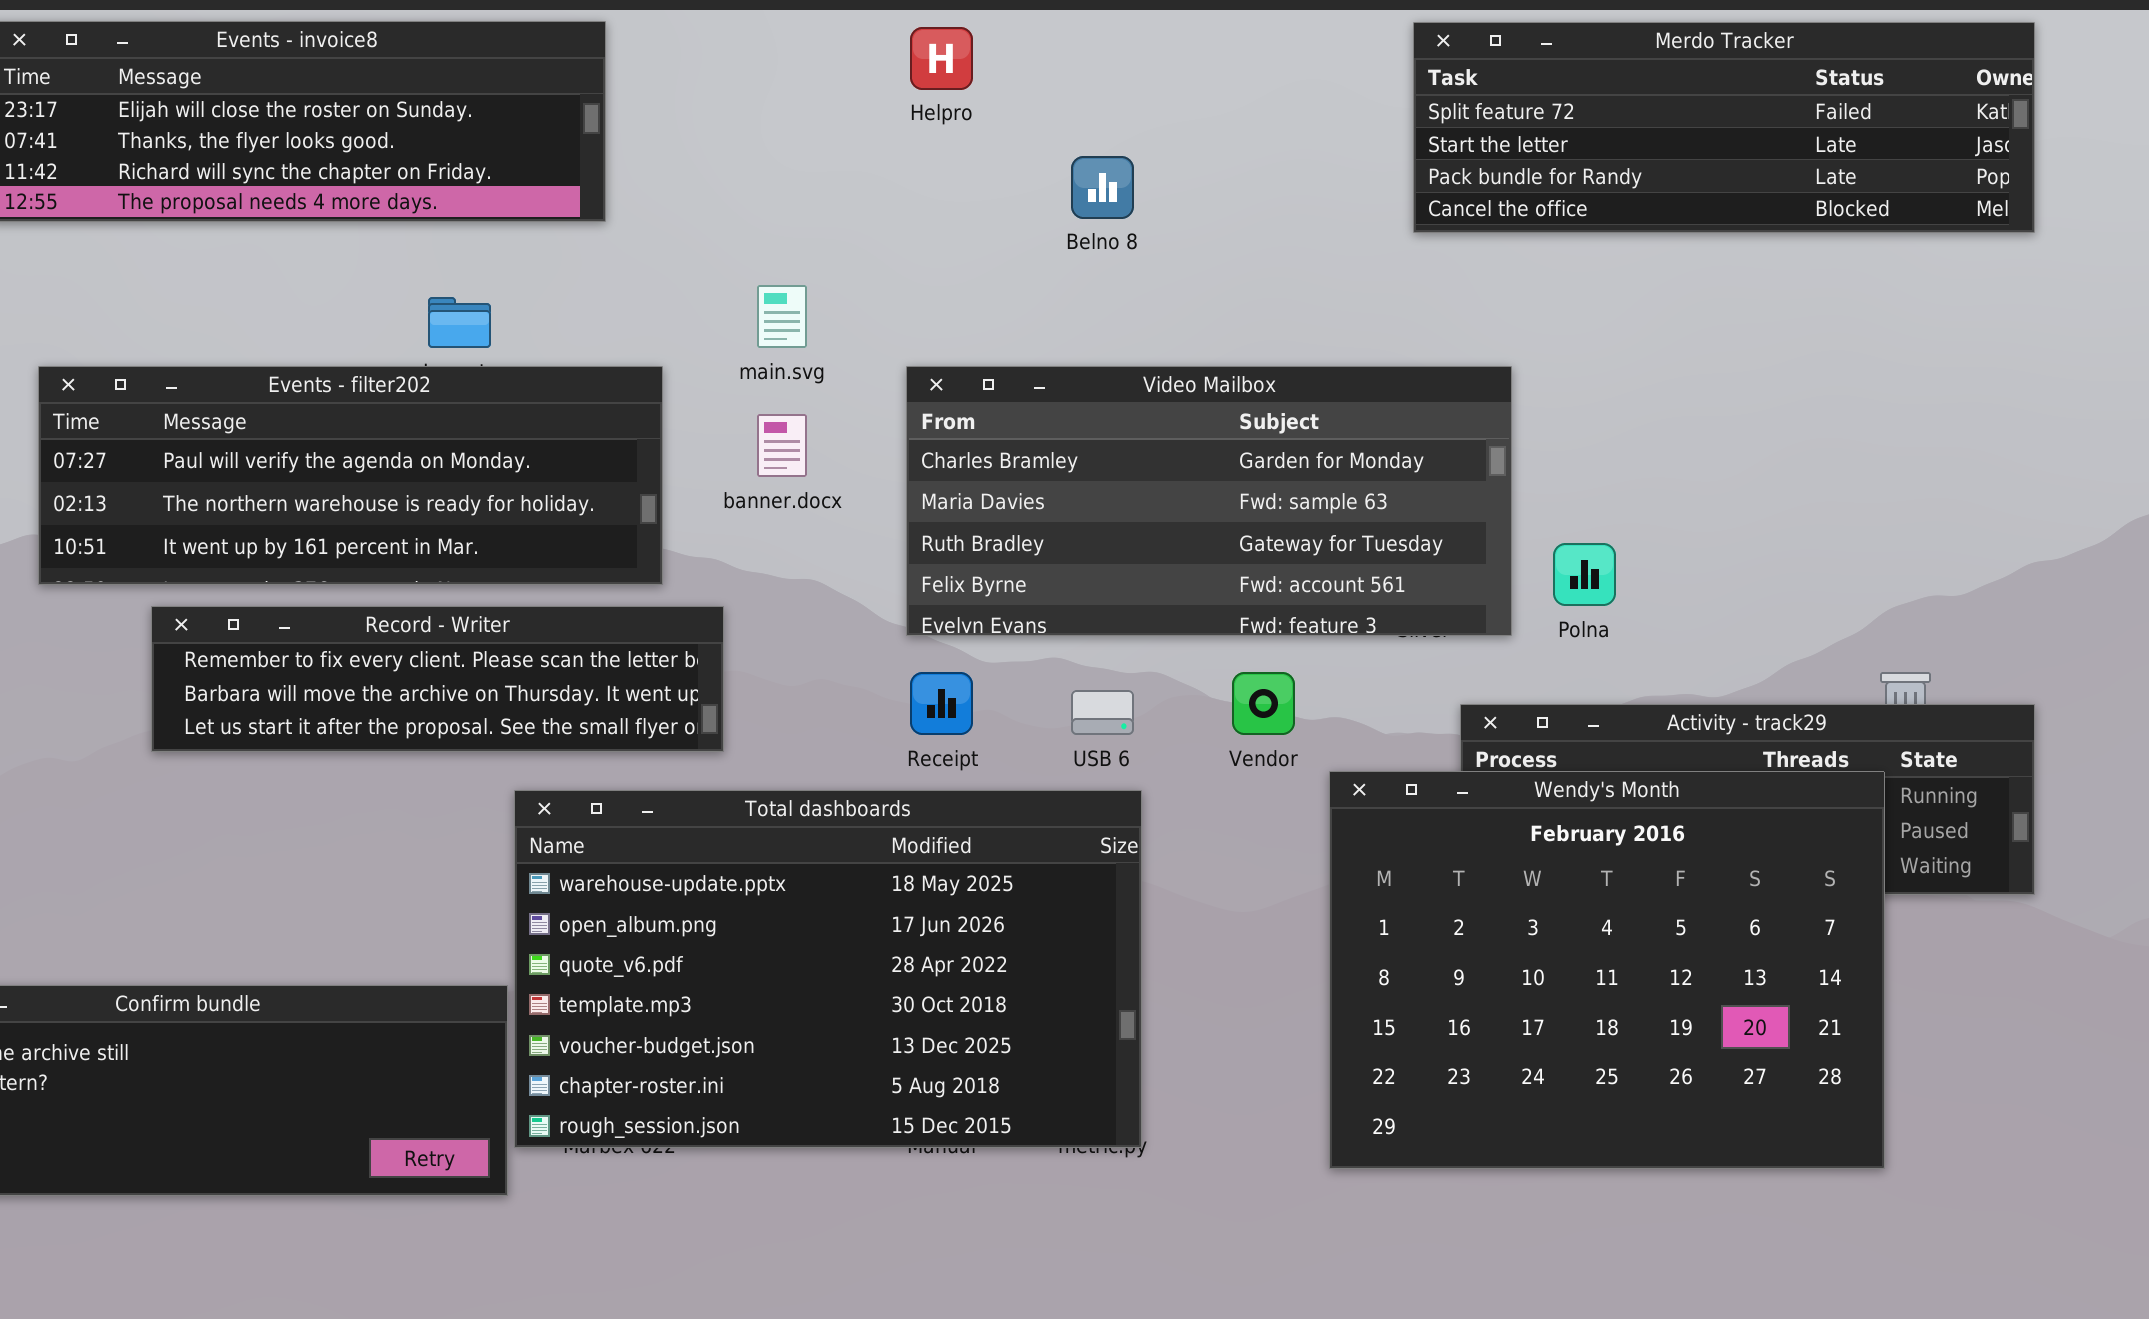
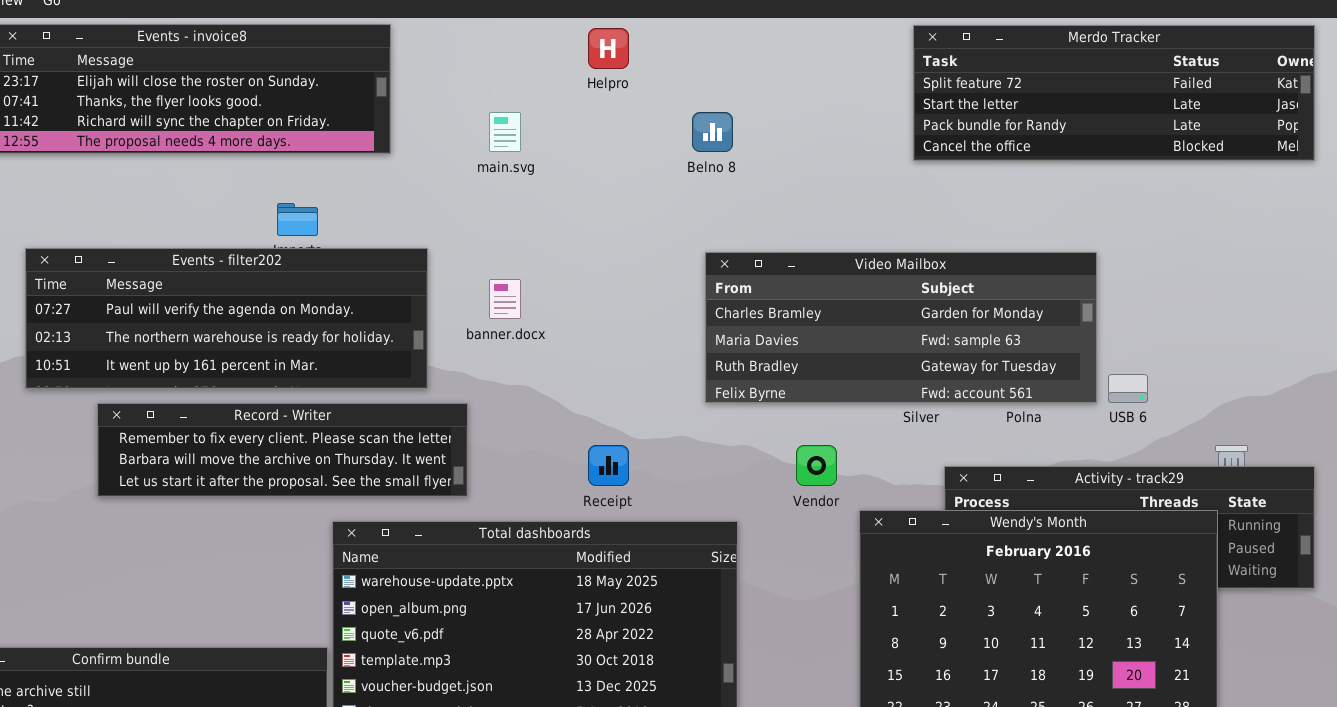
main.svg: [757,285,807,348] -> [489,112,521,152], moved
Video Mailbox: [906,366,1512,636] -> [705,252,1097,403], moved, resized
USB 6: [1071,690,1134,735] -> [1108,374,1148,403], moved

